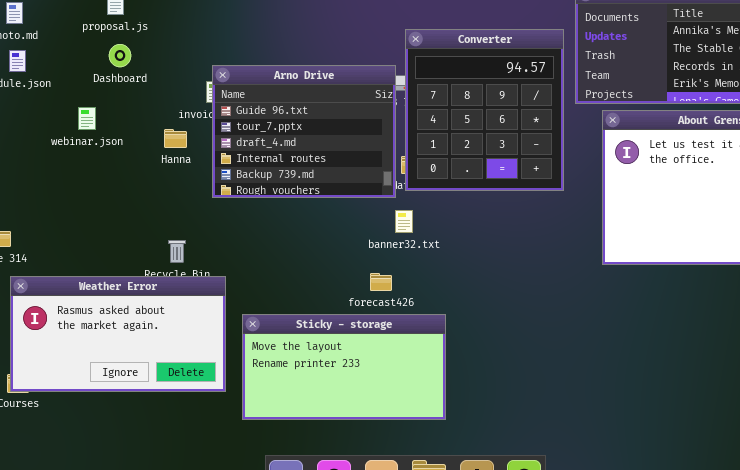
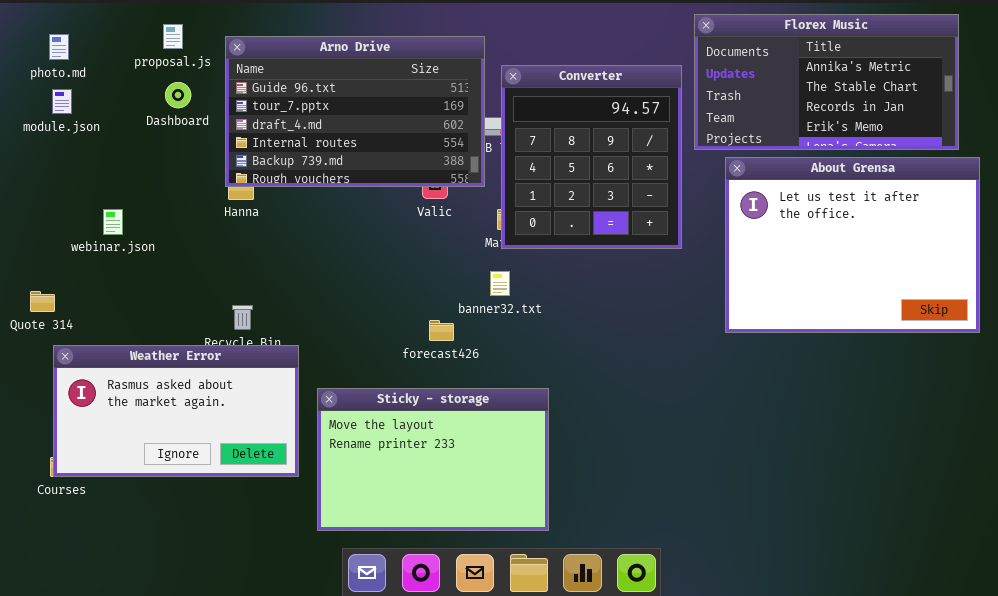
Arno Drive: [212,65,396,198] -> [225,36,485,187], moved, resized
webinar.json: [78,107,96,130] -> [103,209,123,235], moved
forecast426: [370,273,392,291] -> [429,320,454,341], moved
Sticky - storage: [242,314,446,420] -> [317,388,549,531], resized

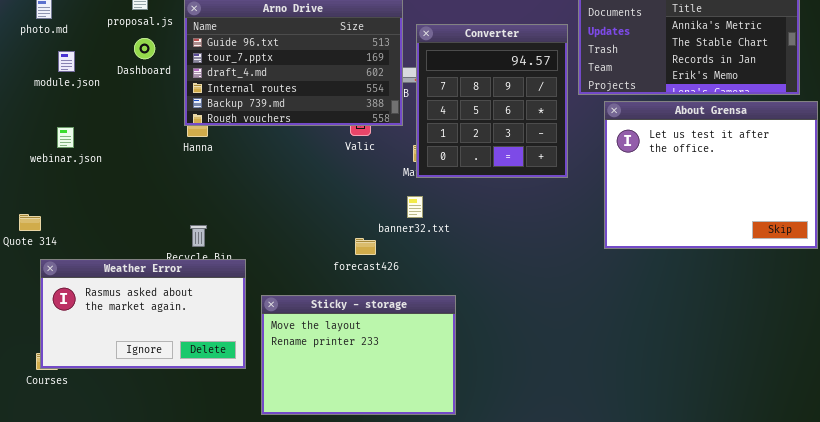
module.json: [52,89,72,114] -> [58,51,75,72], moved
webinar.json: [103,209,123,235] -> [57,127,74,148], moved

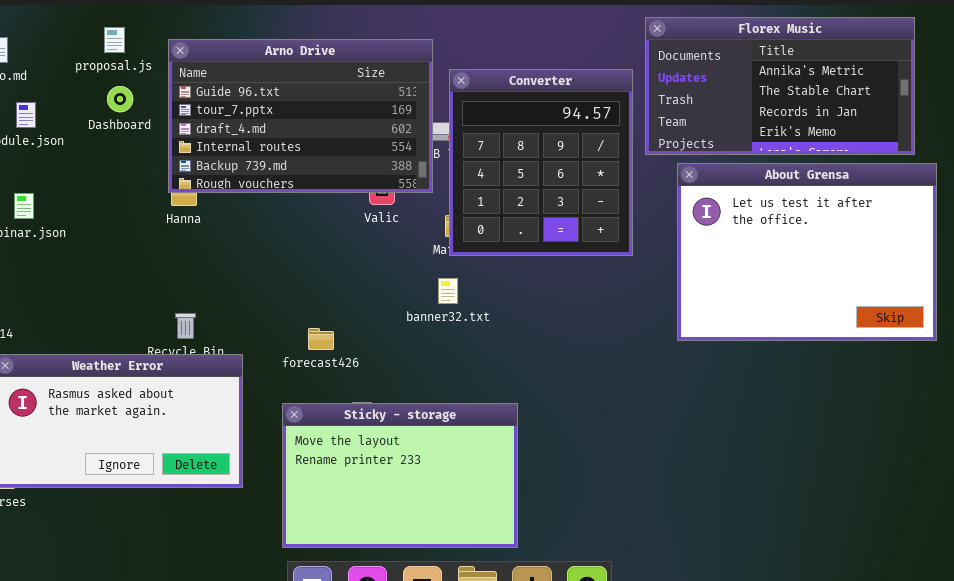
forecast426: [355,238,376,255] -> [308,328,334,350], moved
Sticky - storage: [261,295,456,415] -> [282,403,518,548], moved

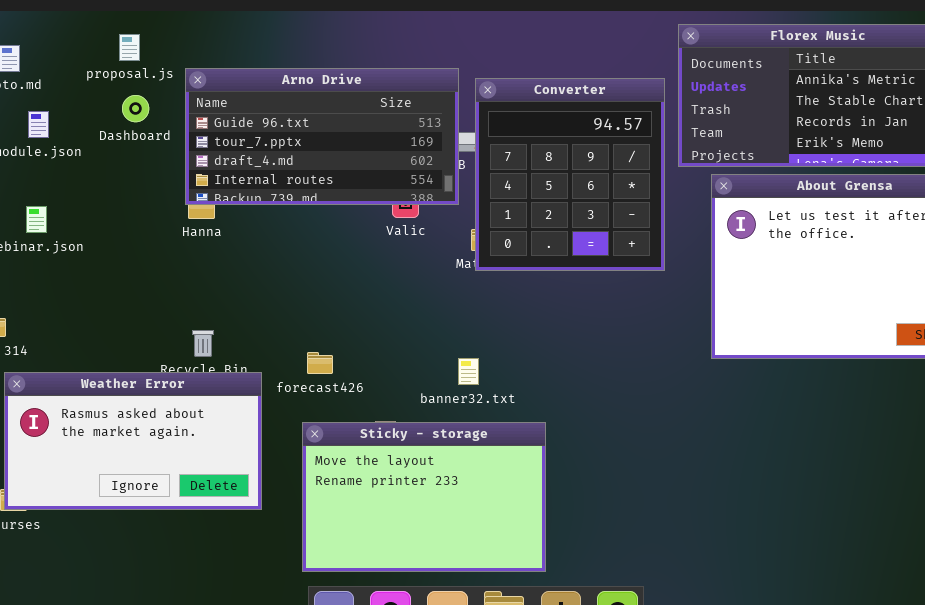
Arno Drive: [168,39,433,193] -> [185,68,459,205], resized
banner32.txt: [438,278,458,304] -> [458,358,479,385], moved
forecast426: [308,328,334,350] -> [307,352,333,374], moved

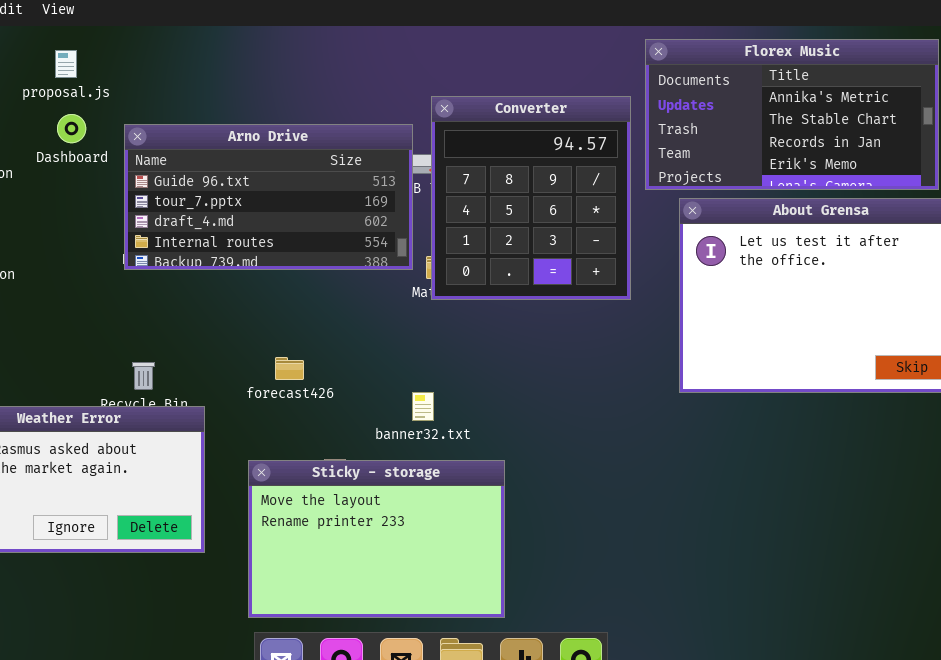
Arno Drive: [185,68,459,205] -> [124,124,413,270], moved
forecast426: [307,352,333,374] -> [275,357,304,380], moved

